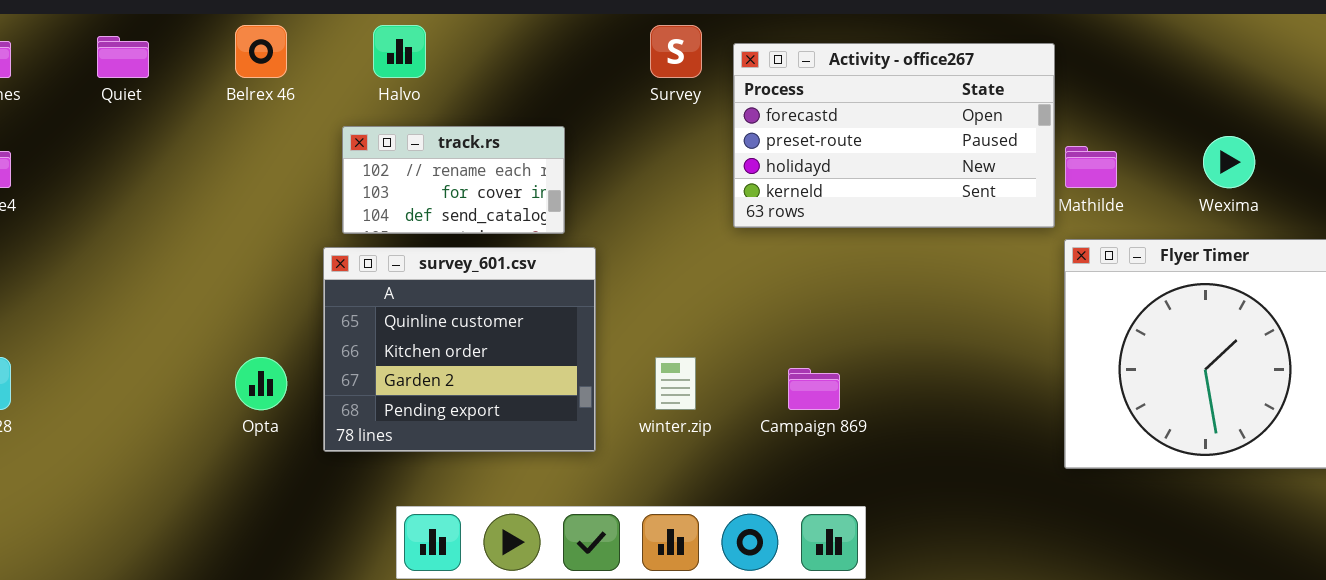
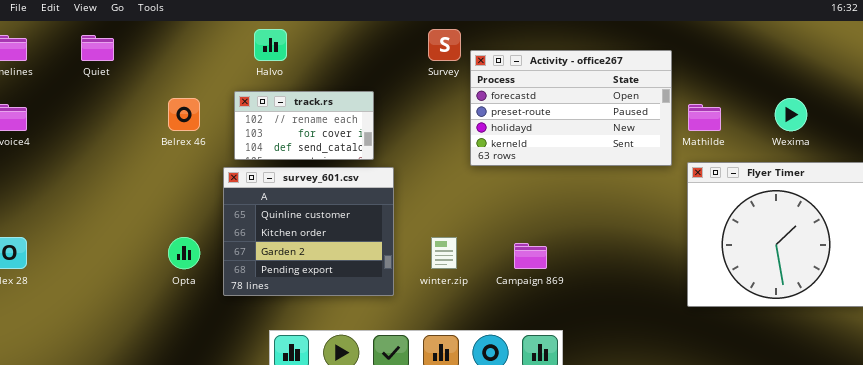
Belrex 46: [235,25,287,78] -> [168,98,200,131], moved
Activity - office267: [733,43,1055,228] -> [470,50,672,166], moved

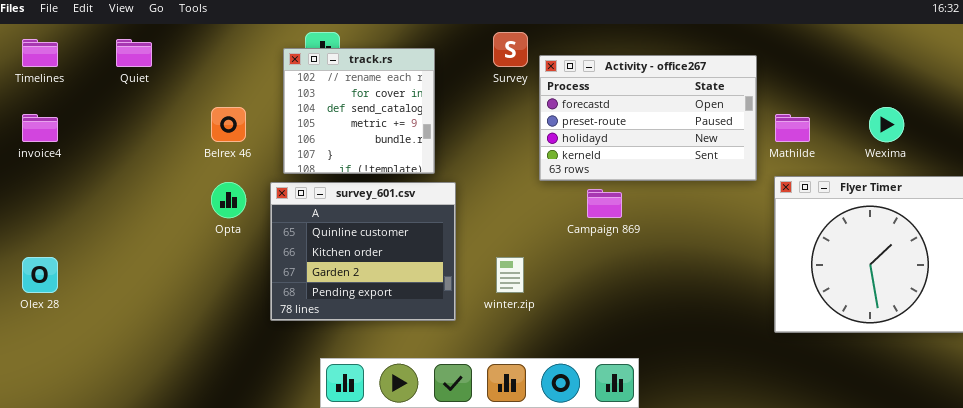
track.rs: [234,91,374,160] -> [283,48,435,174], resized
Opta: [168,237,200,269] -> [211,182,246,218], moved
Campaign 869: [514,243,547,269] -> [587,189,622,218], moved

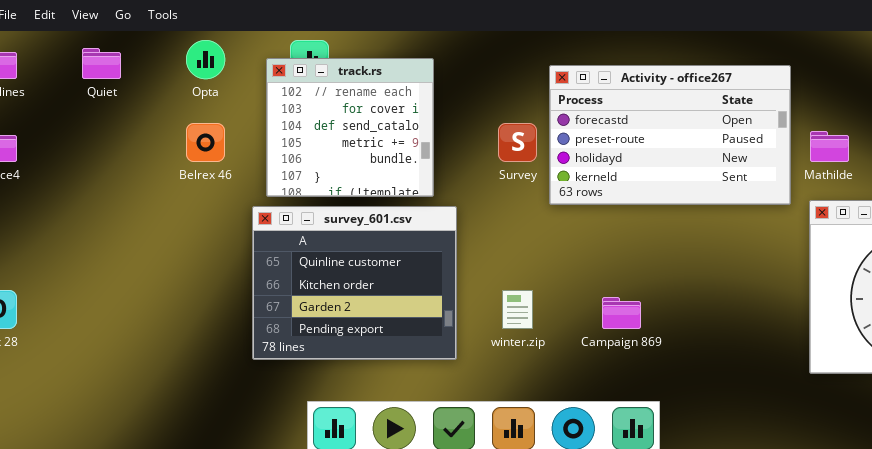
Survey: [493,32,528,67] -> [498,123,537,162], moved
Opta: [211,182,246,218] -> [186,40,225,79], moved
Campaign 869: [587,189,622,218] -> [602,297,641,329], moved

